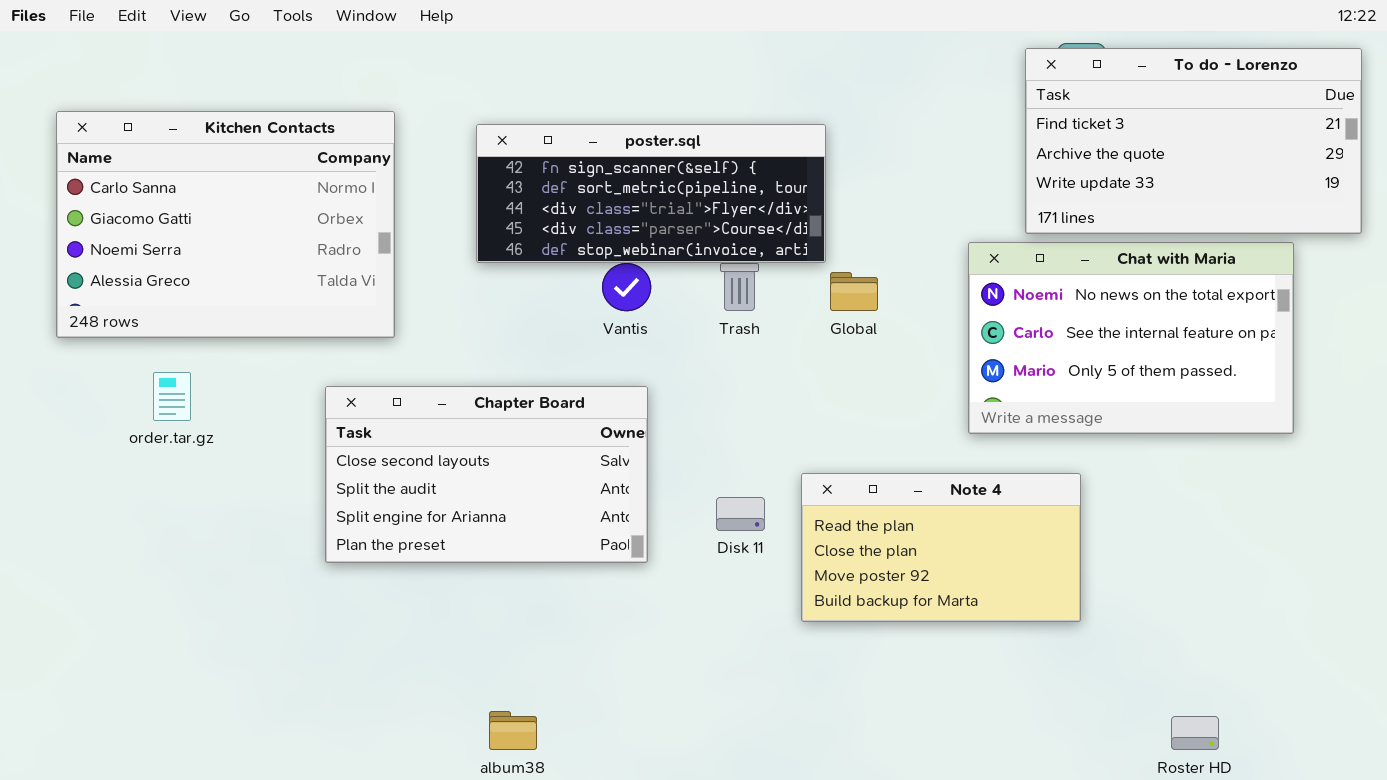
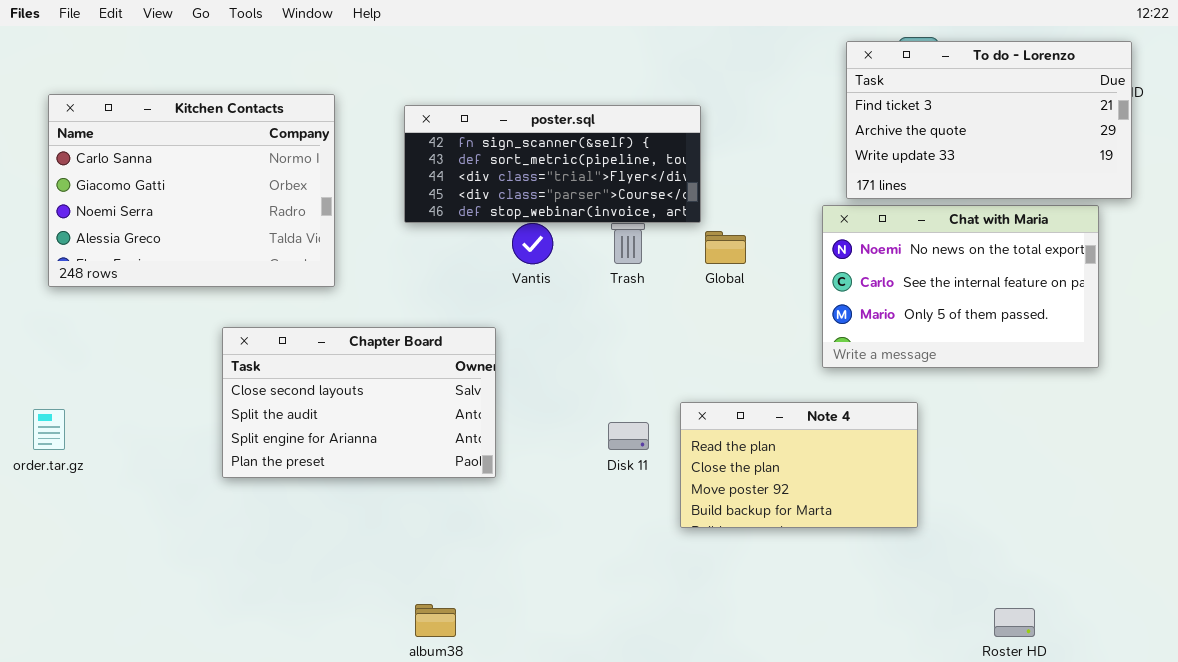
To do - Lorenzo: [1025,48,1362,234] -> [846,41,1132,199], moved
order.tar.gz: [153,372,191,421] -> [33,409,65,450], moved
Chapter Board: [325,386,648,563] -> [222,327,496,478], moved

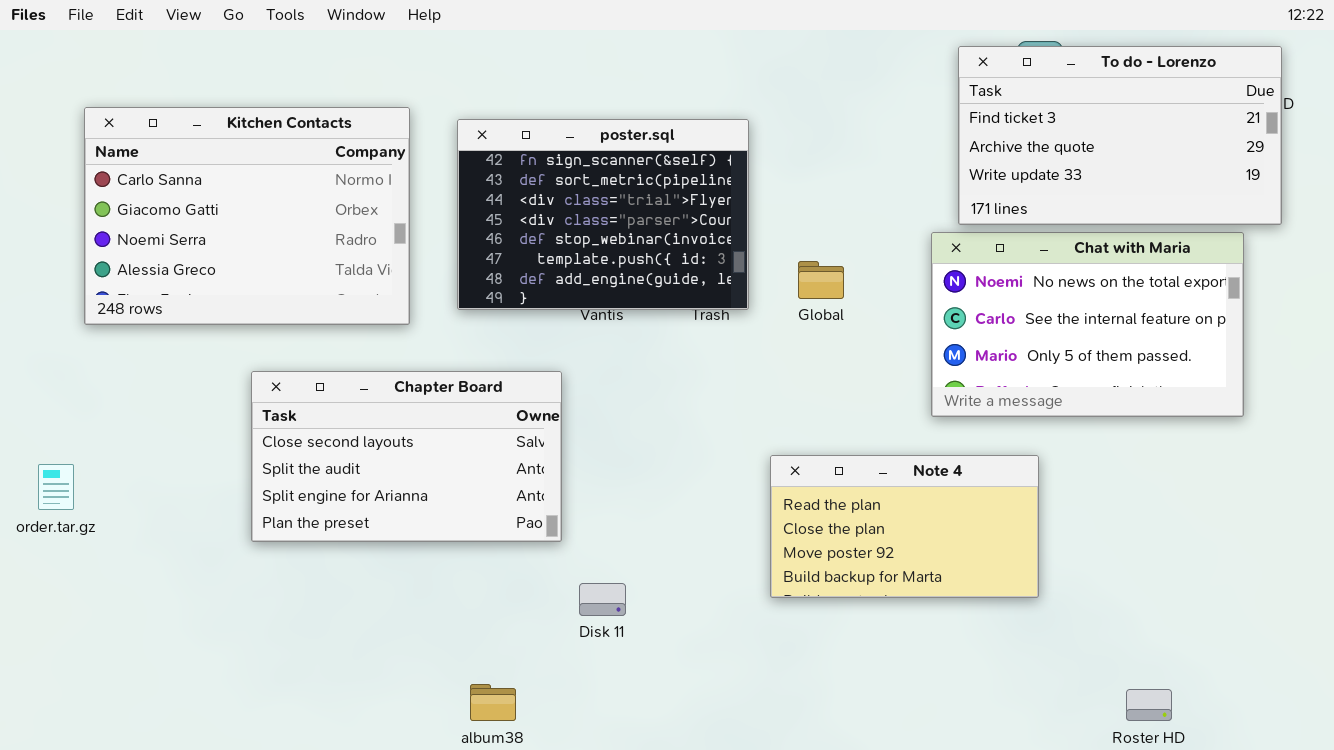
Kitchen Contacts: [48,94,335,287] -> [84,107,410,325], moved
poster.sql: [404,105,701,223] -> [457,119,749,310], resized
Disk 11: [608,422,649,450] -> [579,583,626,616], moved

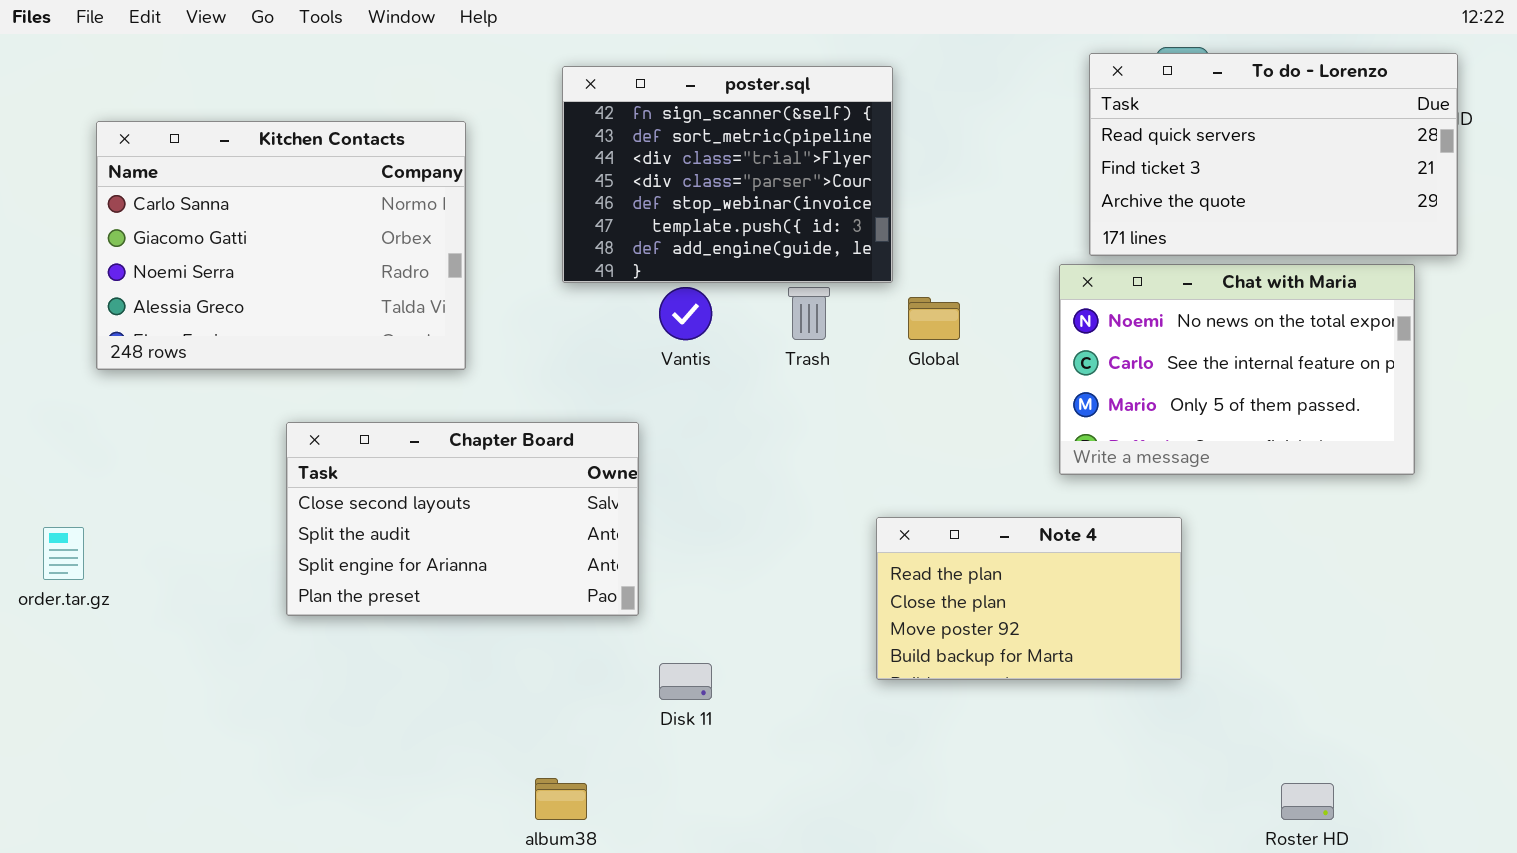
To do - Lorenzo: [958,46,1282,225] -> [1089,53,1458,256], scrolled up 1 row
poster.sql: [457,119,749,310] -> [562,66,893,283], moved

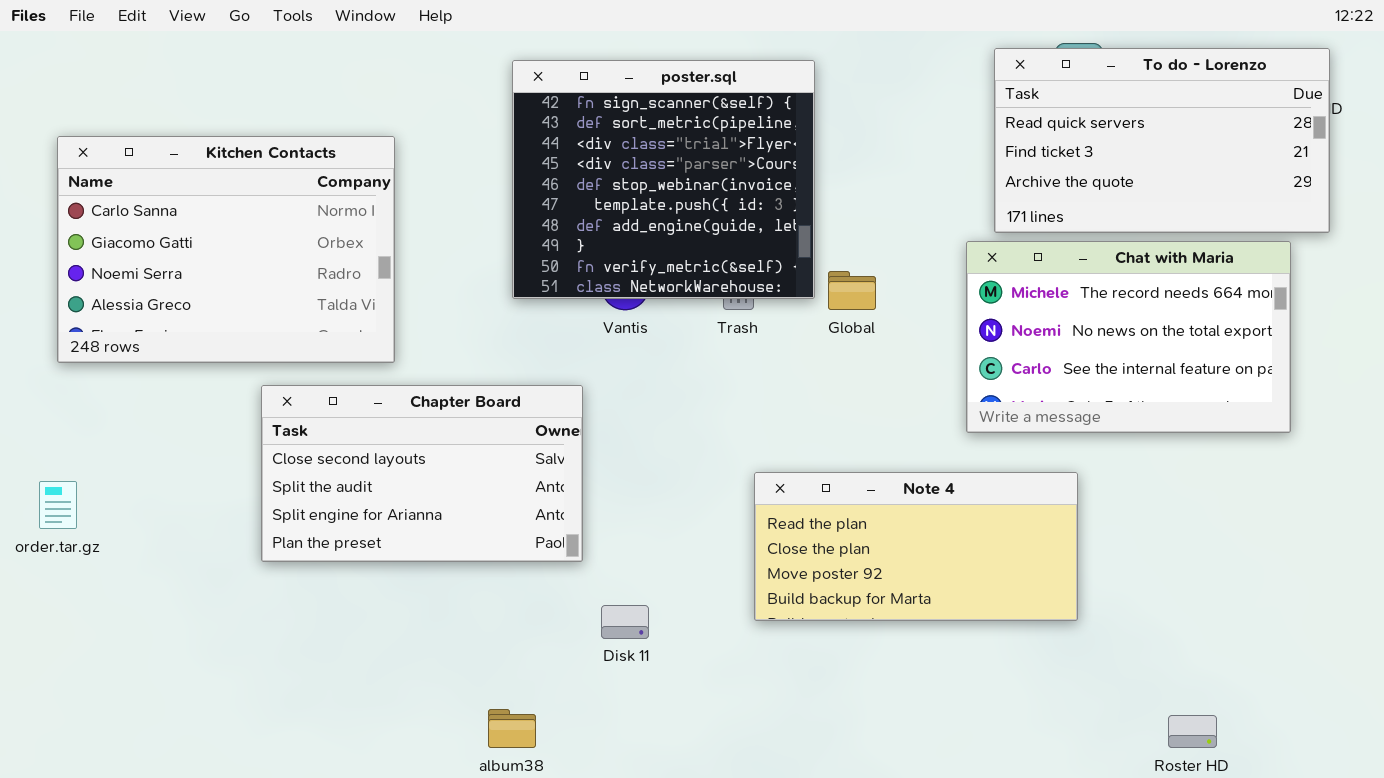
poster.sql: [562,66,893,283] -> [512,60,815,299], resized
Kitchen Contacts: [96,121,466,370] -> [57,136,395,363], moved
Chat with Maria: [1059,264,1415,475] -> [966,241,1291,433], scrolled up 1 row
Note 4: [876,517,1182,680] -> [754,472,1078,621], resized

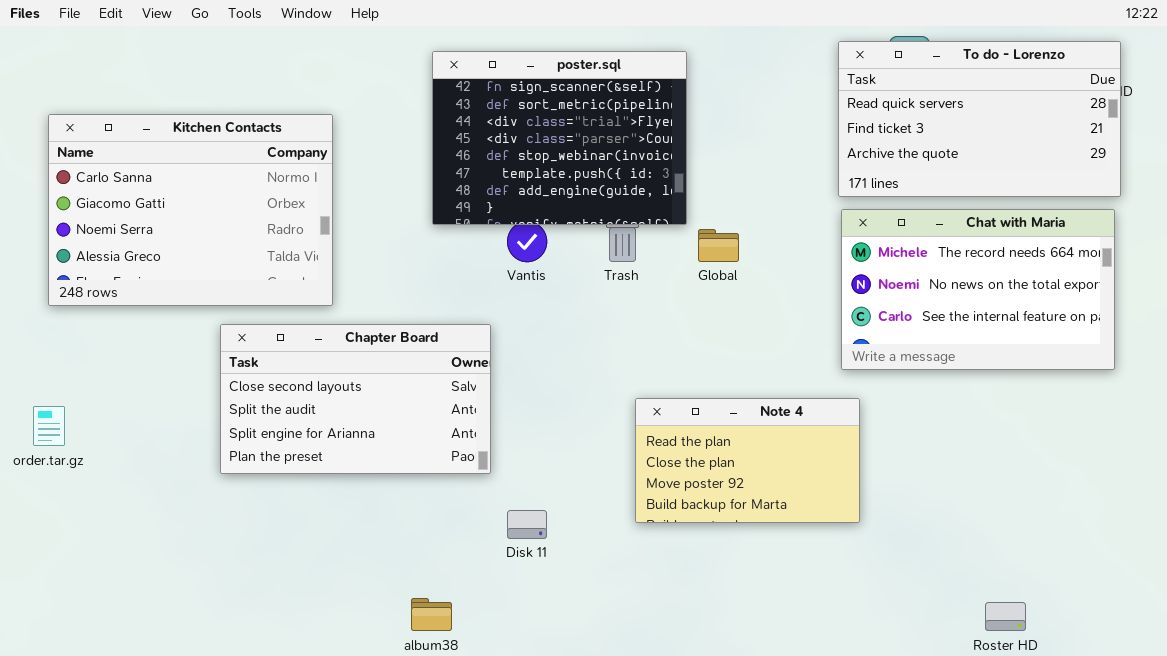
poster.sql: [512,60,815,299] -> [432,51,687,225], resized
Chat with Maria: [966,241,1291,433] -> [841,209,1115,370], moved
Note 4: [754,472,1078,621] -> [635,398,860,523], resized

